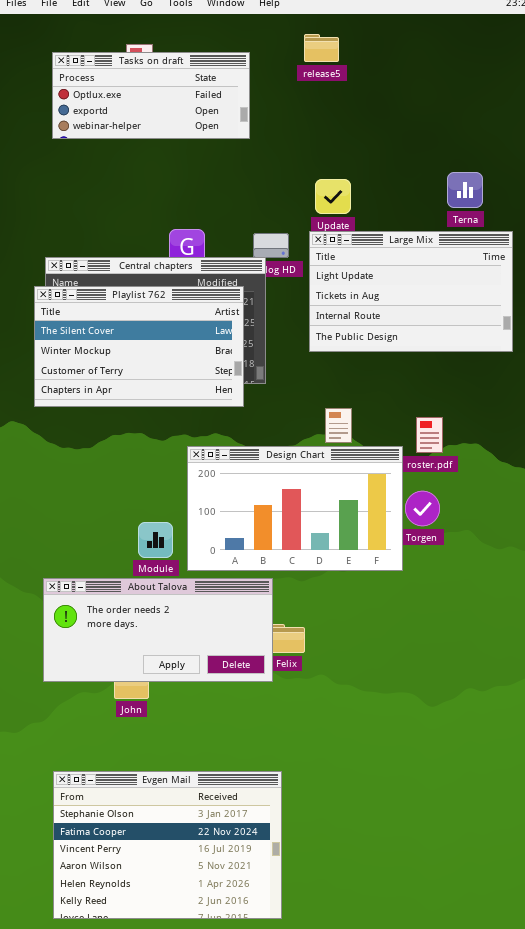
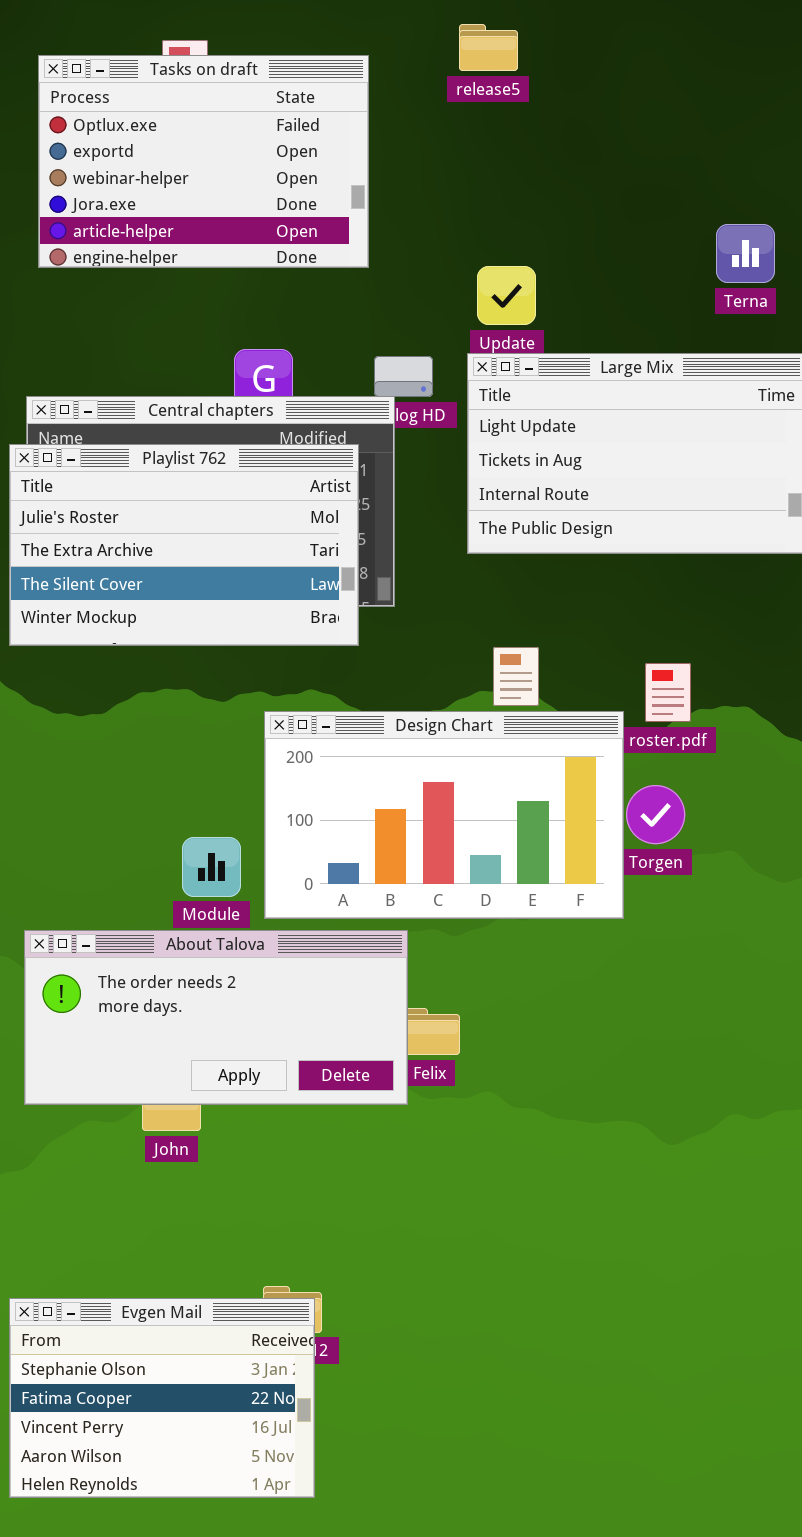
Tasks on draft: [52,52,250,139] -> [38,55,369,268], resized
Terna: [447,172,483,208] -> [716,224,775,283], moved
Playlist 762: [34,286,244,407] -> [9,444,359,646], scrolled up 2 rows
Evgen Mail: [53,771,282,919] -> [9,1298,315,1498], moved, resized

